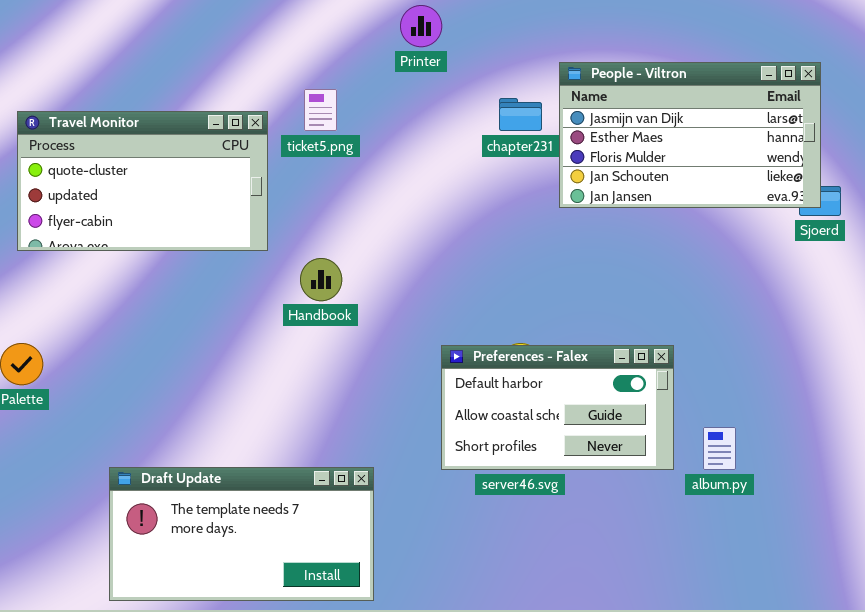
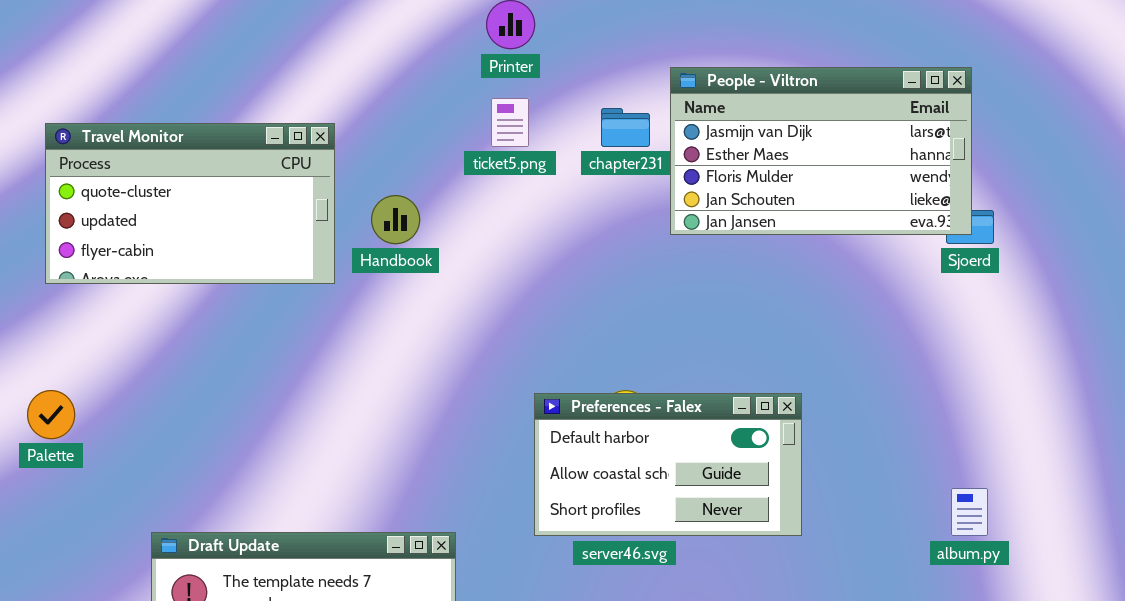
ticket5.png: [304,89,337,131] -> [491,98,529,147], moved
Handbook: [300,258,342,301] -> [371,195,420,244], moved
album.py: [703,427,736,470] -> [951,488,988,536], moved

